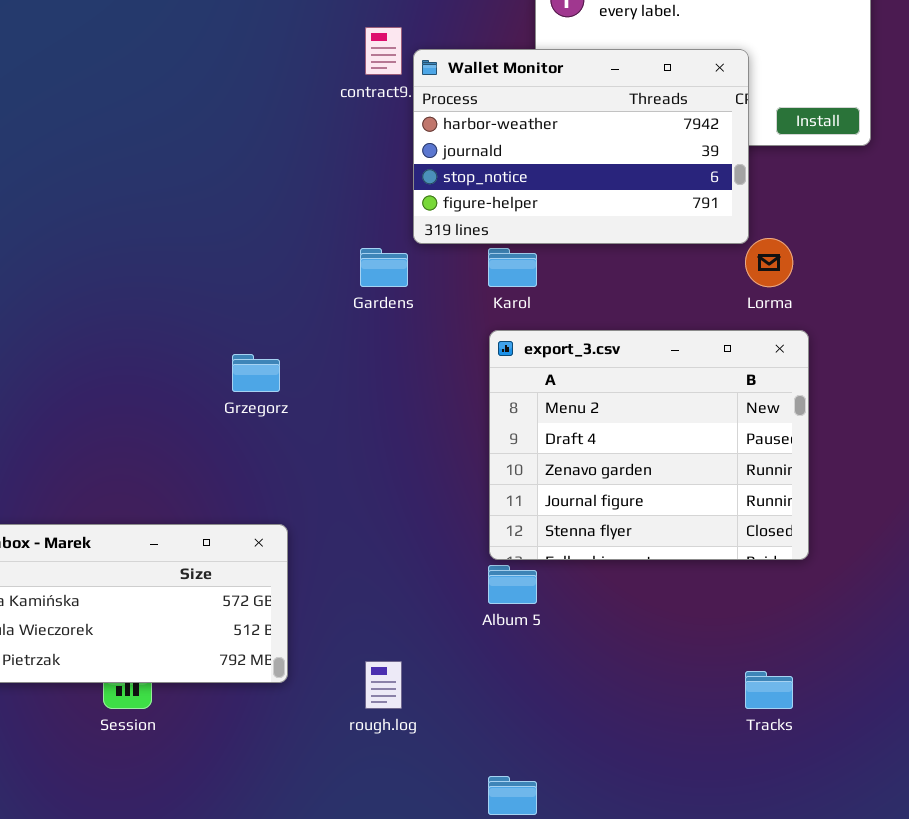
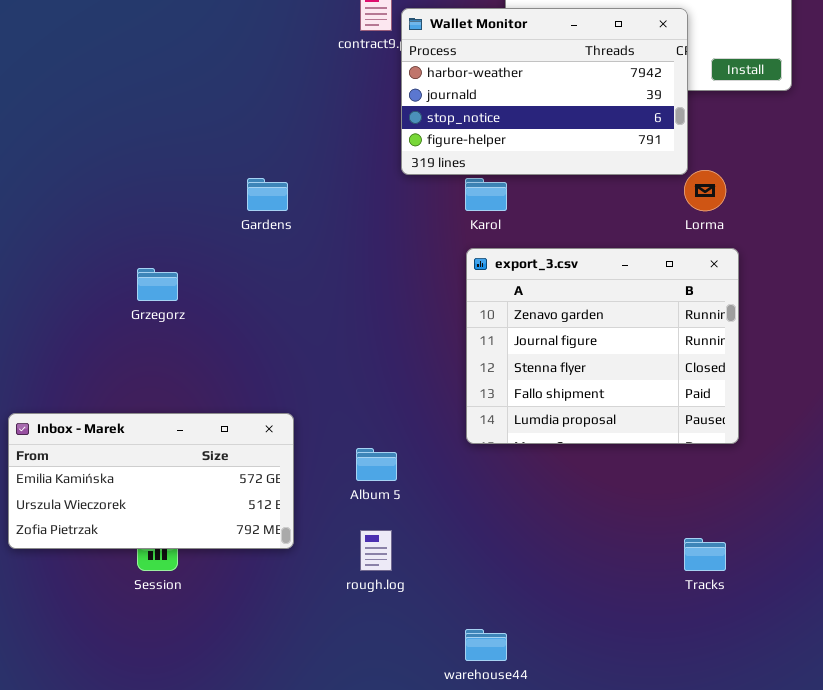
Gardens: [360,248,408,287] -> [247,178,288,211], moved
export_3.csv: [489,330,809,560] -> [466,248,739,444], scrolled down 2 rows
Grzegorz: [232,354,280,392] -> [137,268,178,301], moved
Album 5: [488,565,537,604] -> [356,448,397,481], moved

